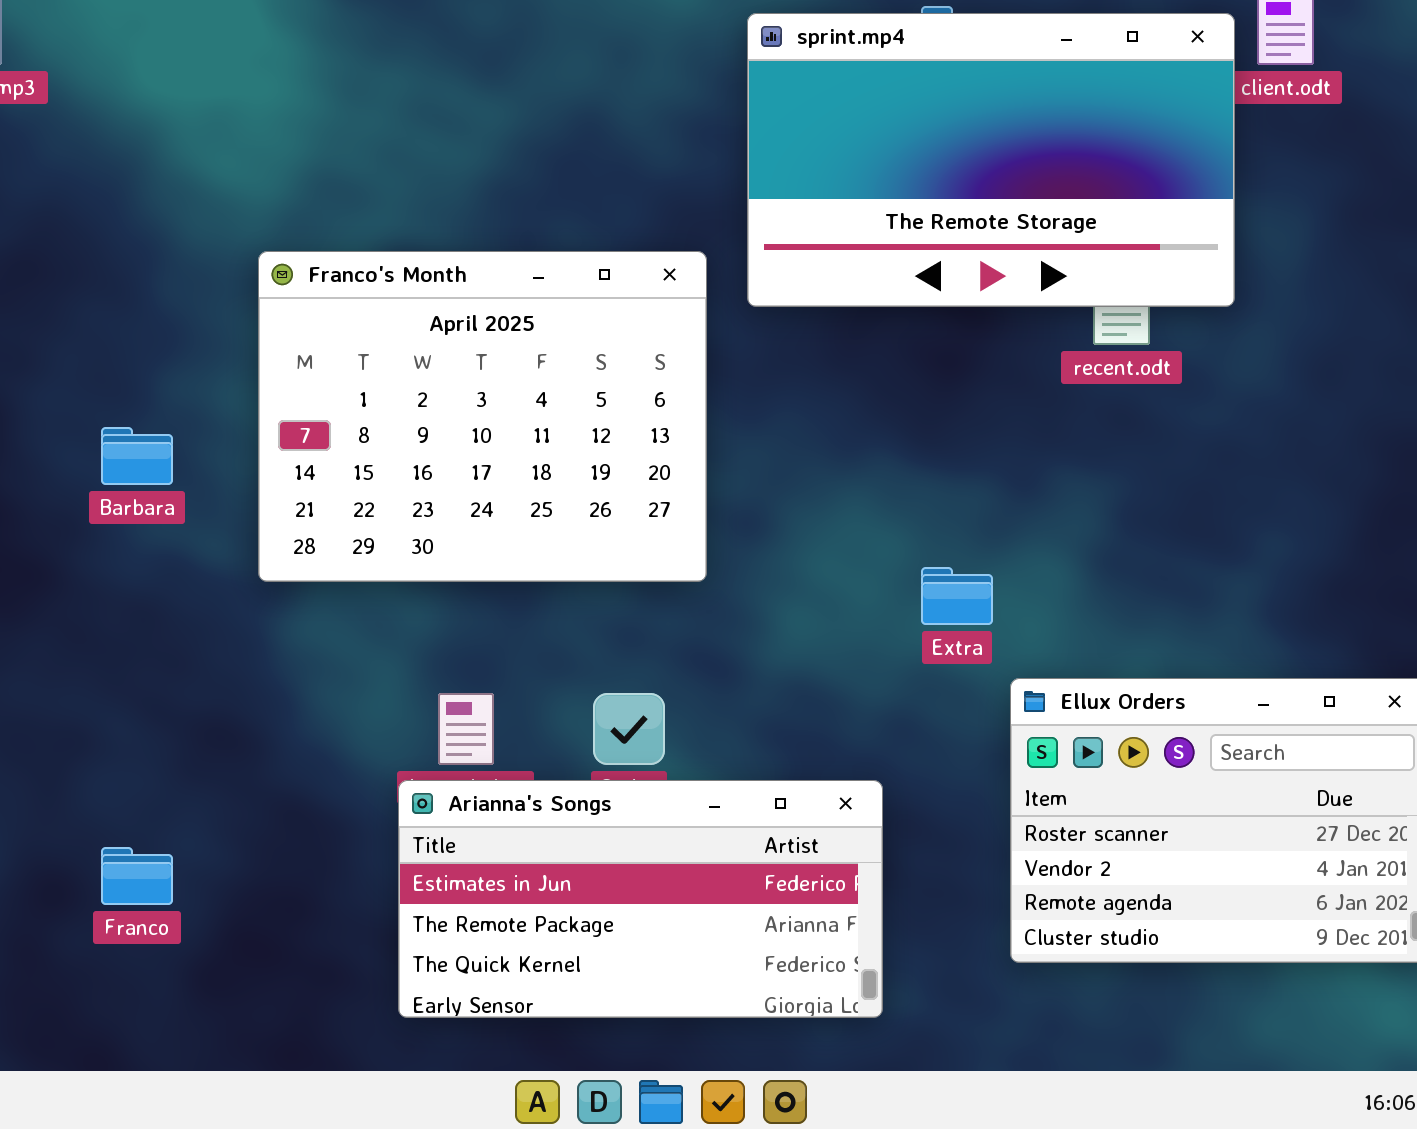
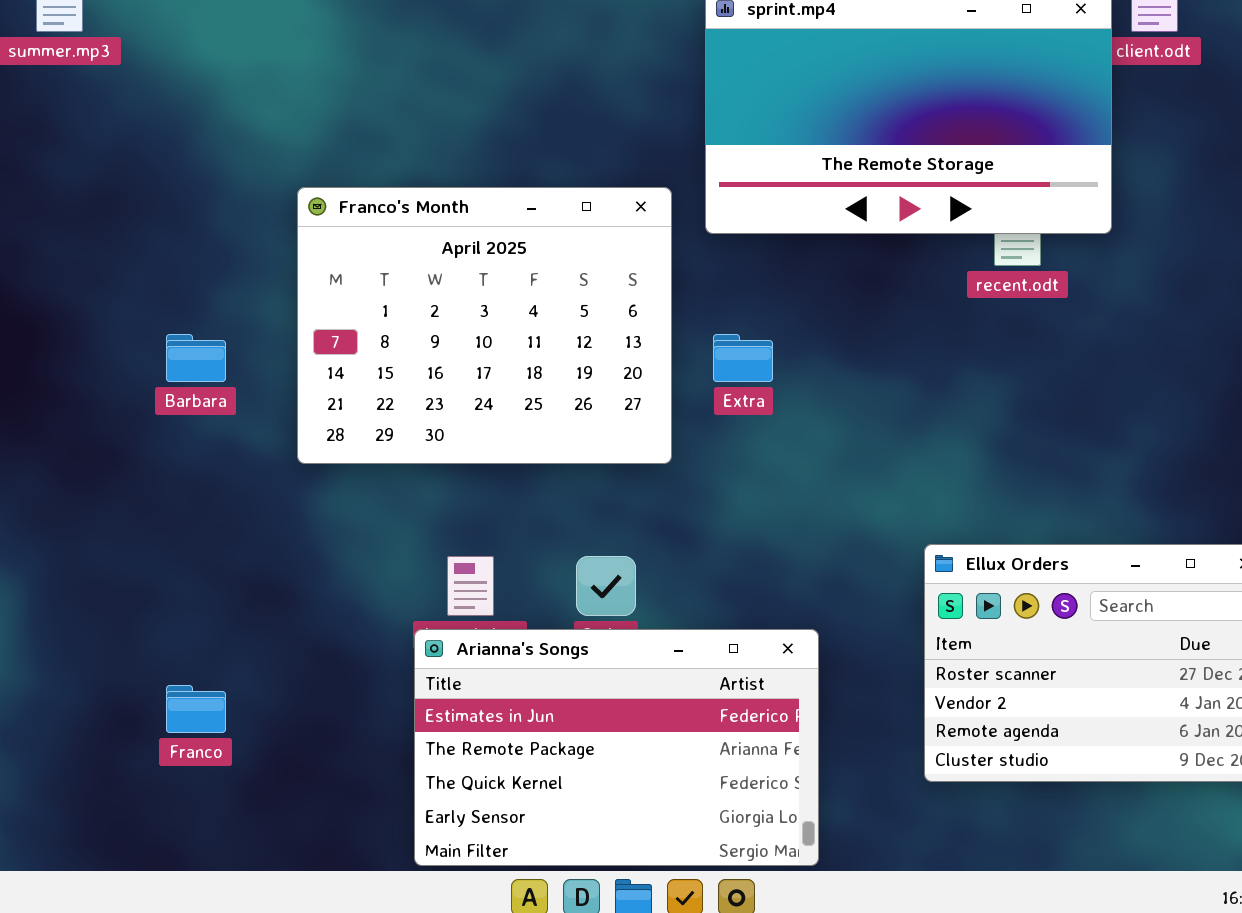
Extra: [921,567,993,625] -> [713,334,773,382], moved
Arianna's Songs: [398,780,883,1018] -> [414,629,819,866], resized

